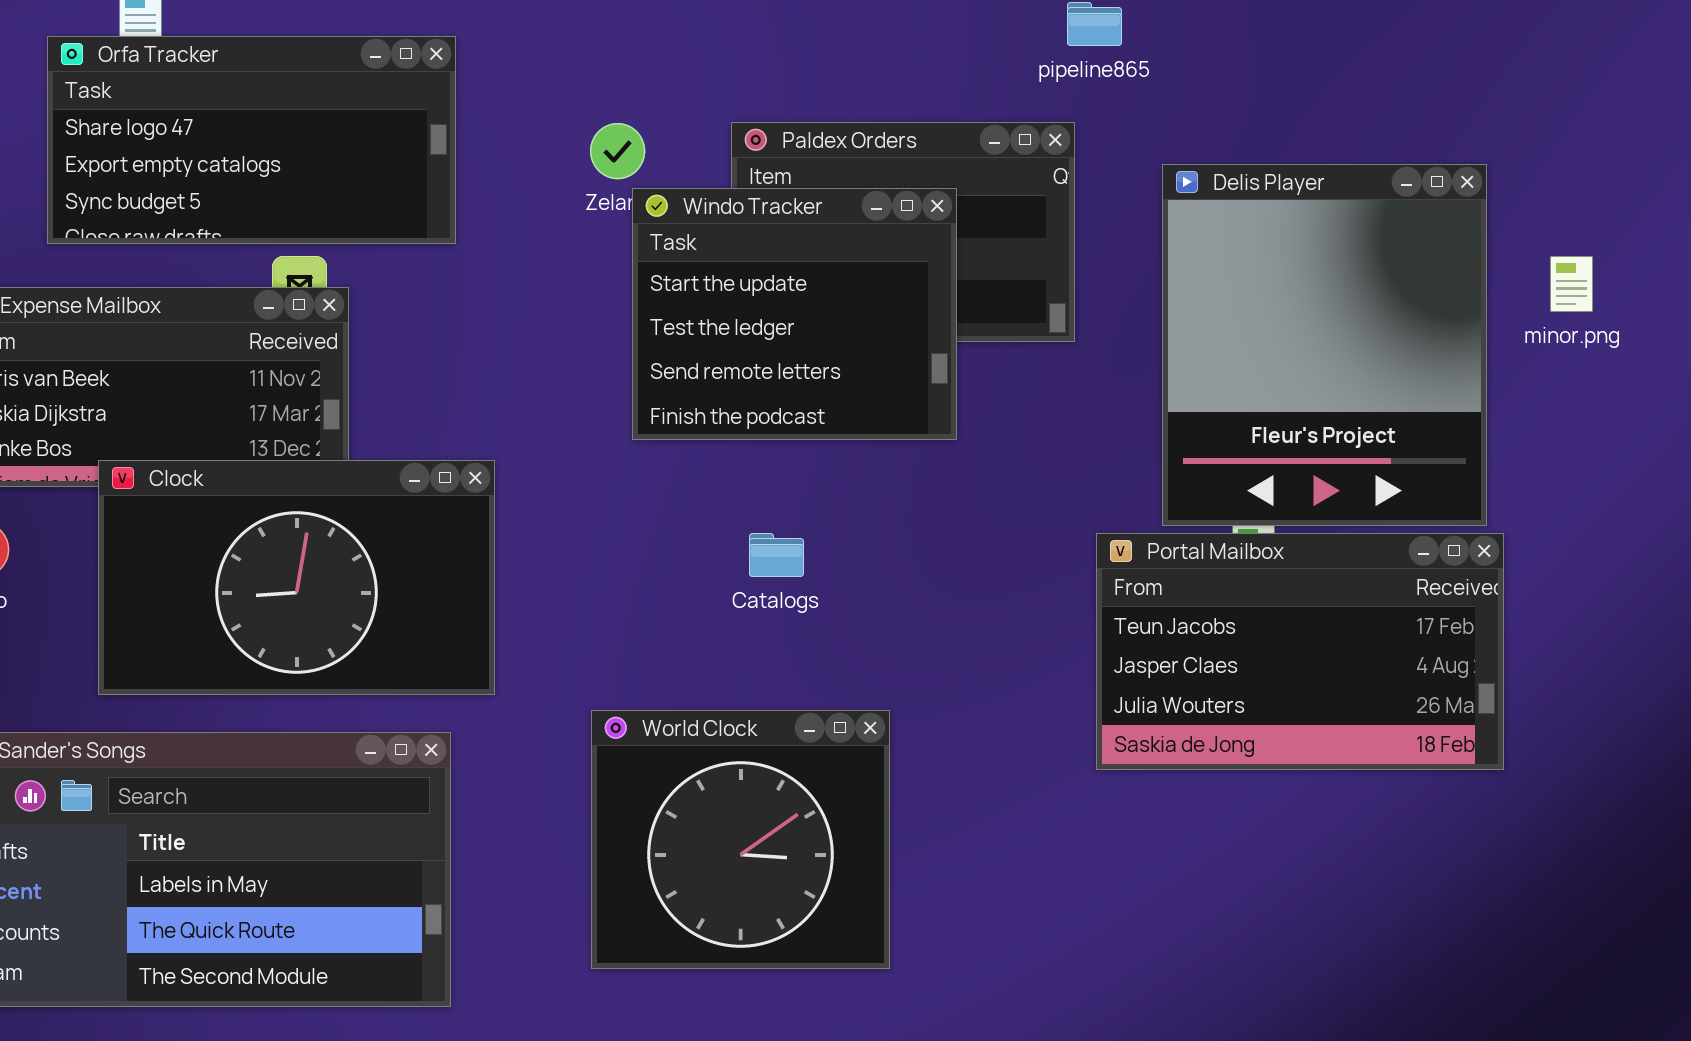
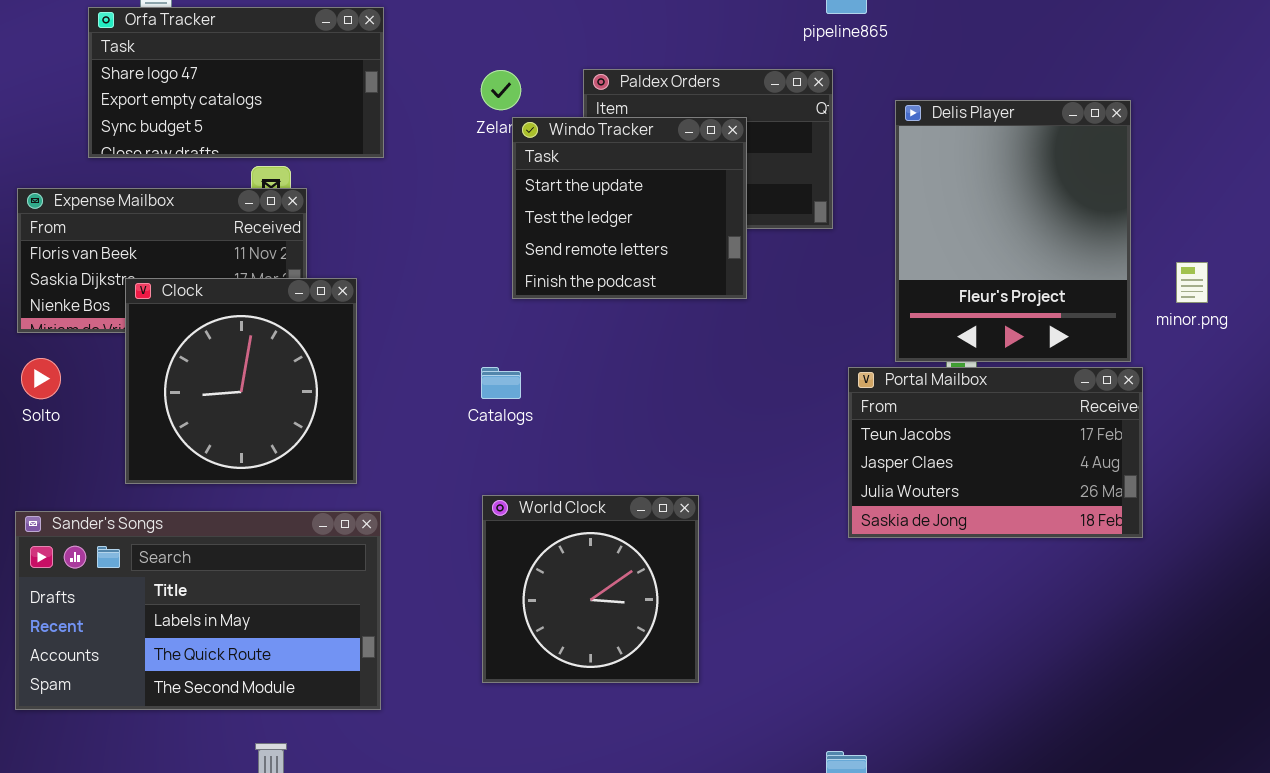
minor.png: [1550,256,1593,312] -> [1176,262,1208,303], moved
Clock: [98,460,495,695] -> [125,278,357,484], resized
Catalogs: [749,533,804,577] -> [481,367,521,399], moved

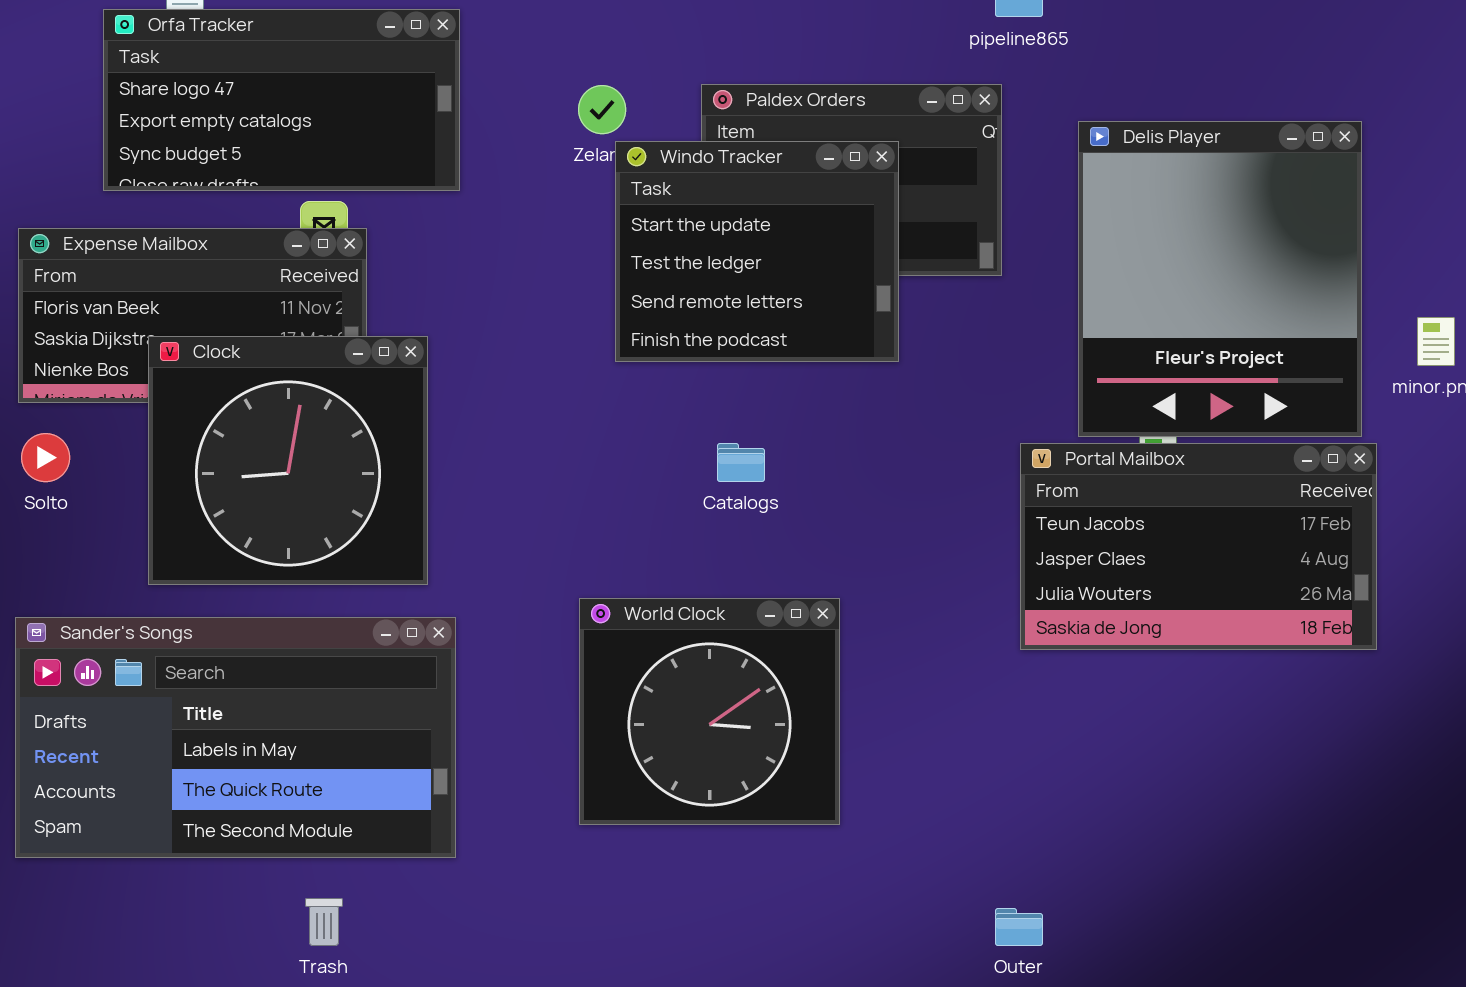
Catalogs: [481,367,521,399] -> [717,443,765,482], moved

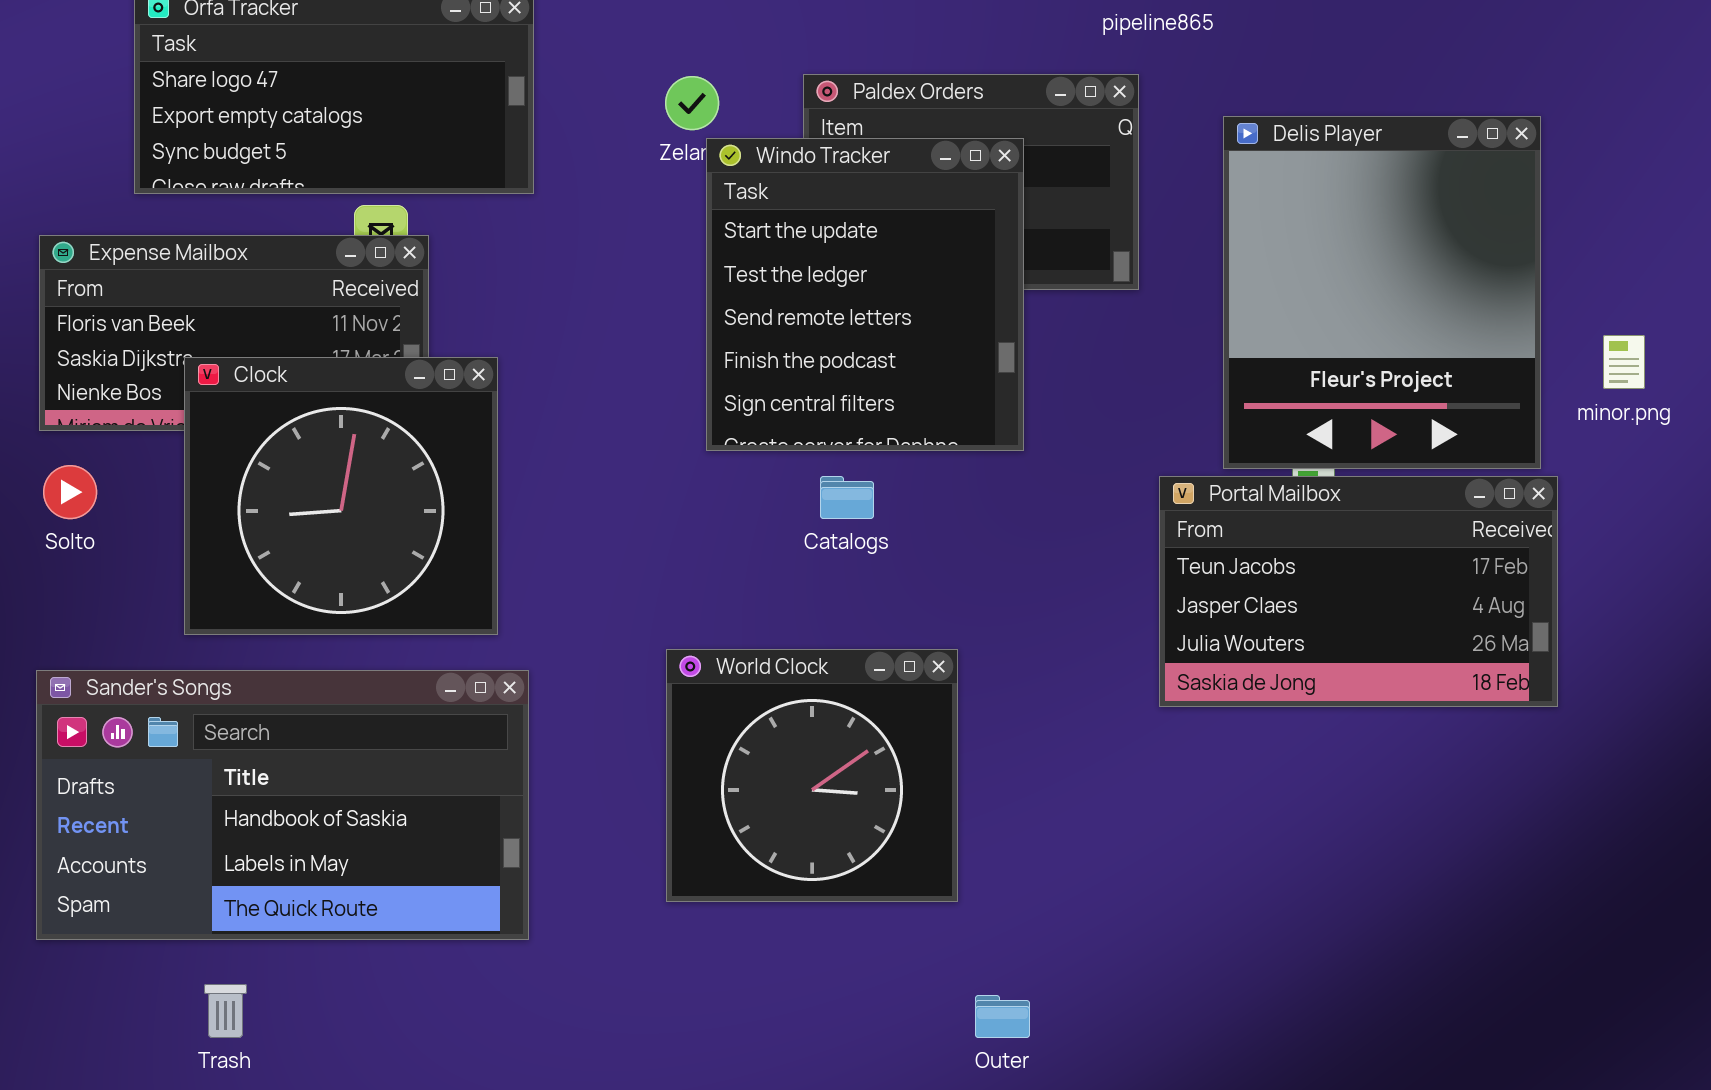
Windo Tracker: [615,141,899,362] -> [706,138,1024,451], resized
Sander's Songs: [15,617,456,858] -> [36,670,529,940], scrolled up 1 row
Trash: [305,898,343,946] -> [204,984,247,1038], moved
Outer: [995,908,1043,946] -> [975,995,1030,1038], moved

